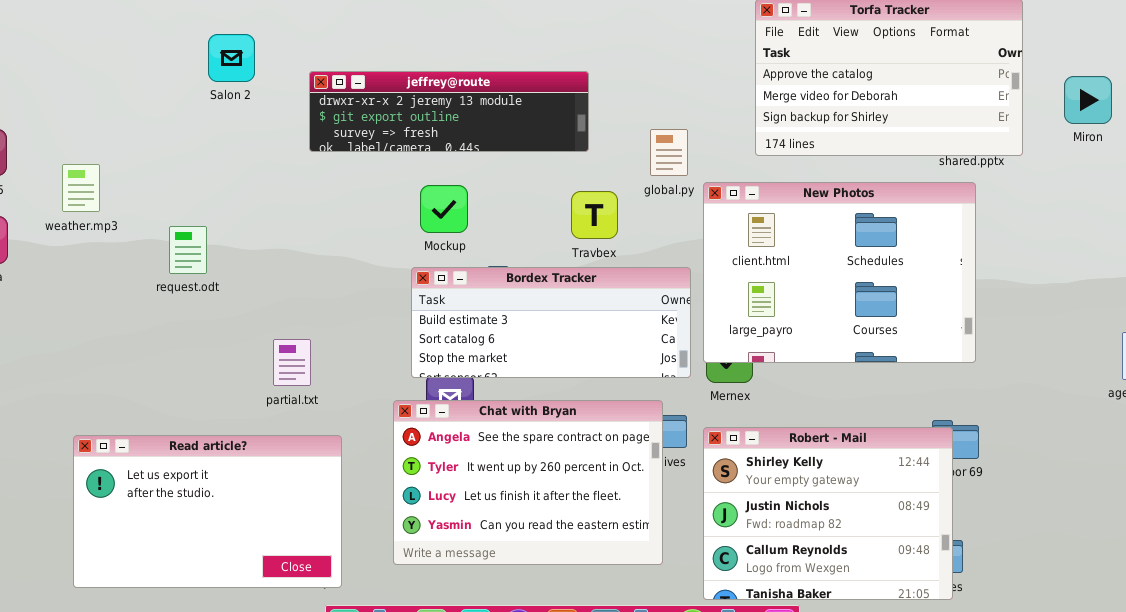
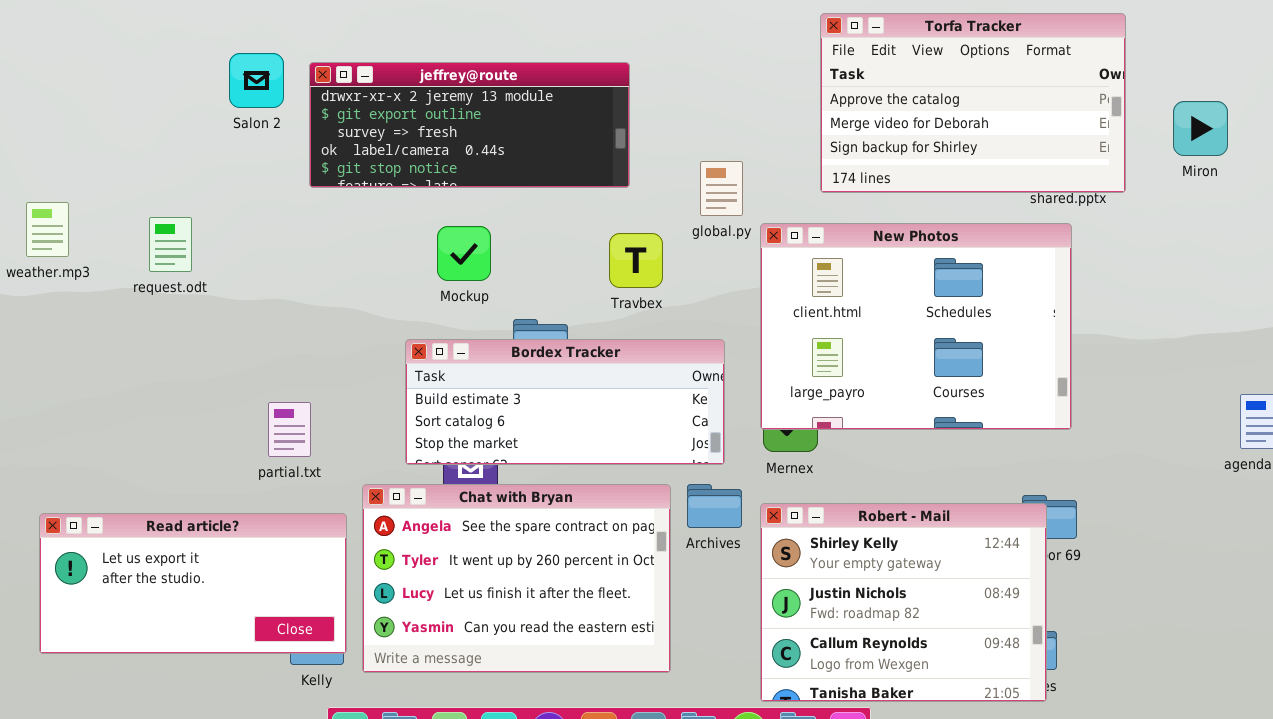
Salon 2: [208,34,255,82] -> [229,53,284,108], moved
jeffrey@route: [309,71,589,152] -> [309,62,630,188], resized
request.odt: [169,226,207,274] -> [149,217,192,272], moved
Bordex Tracker: [411,267,691,378] -> [405,339,725,465], moved
Chat with Bryan: [393,400,663,565] -> [362,484,671,673], moved
Read article?: [73,435,342,588] -> [39,513,347,654], resized

